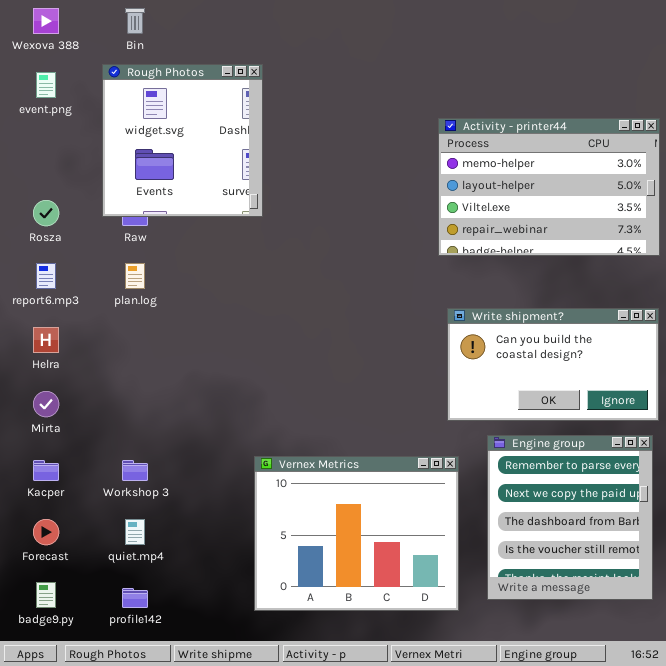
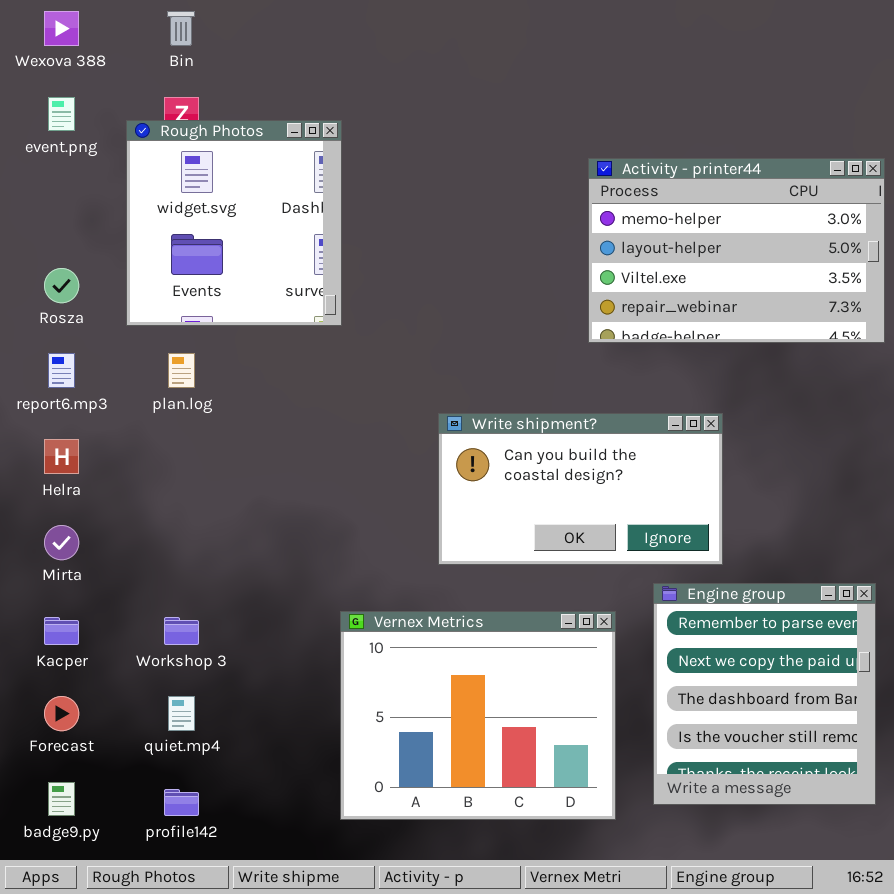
Rough Photos: [102,64,263,217] -> [126,120,342,326], moved
Write shipment?: [447,308,659,421] -> [438,413,723,565], moved

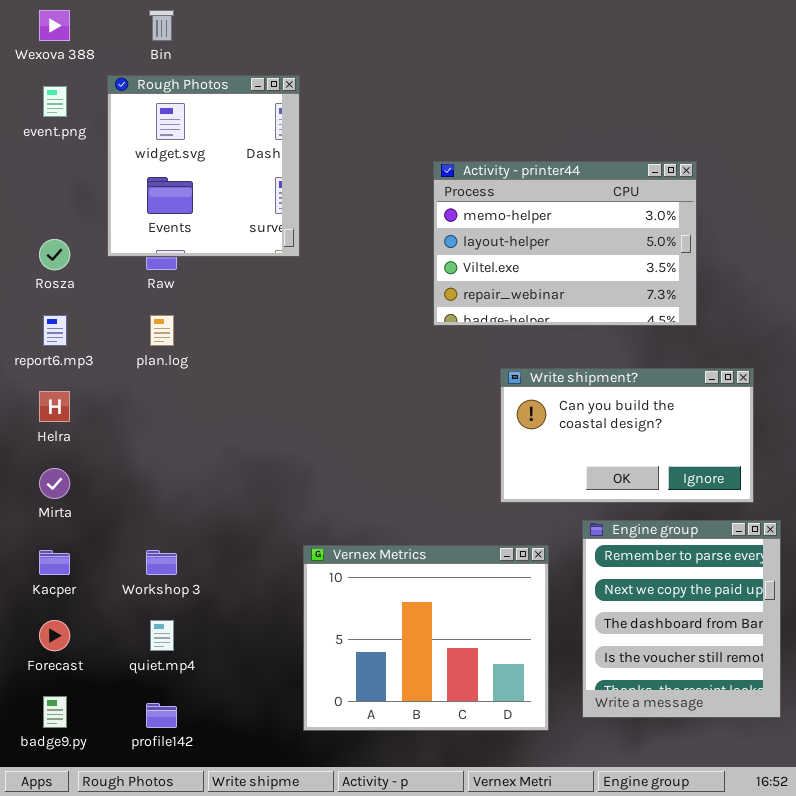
Rough Photos: [126,120,342,326] -> [107,75,300,257], moved
Activity - printer44: [588,158,885,343] -> [433,161,697,326], moved
Write shipment?: [438,413,723,565] -> [500,368,754,503], moved

